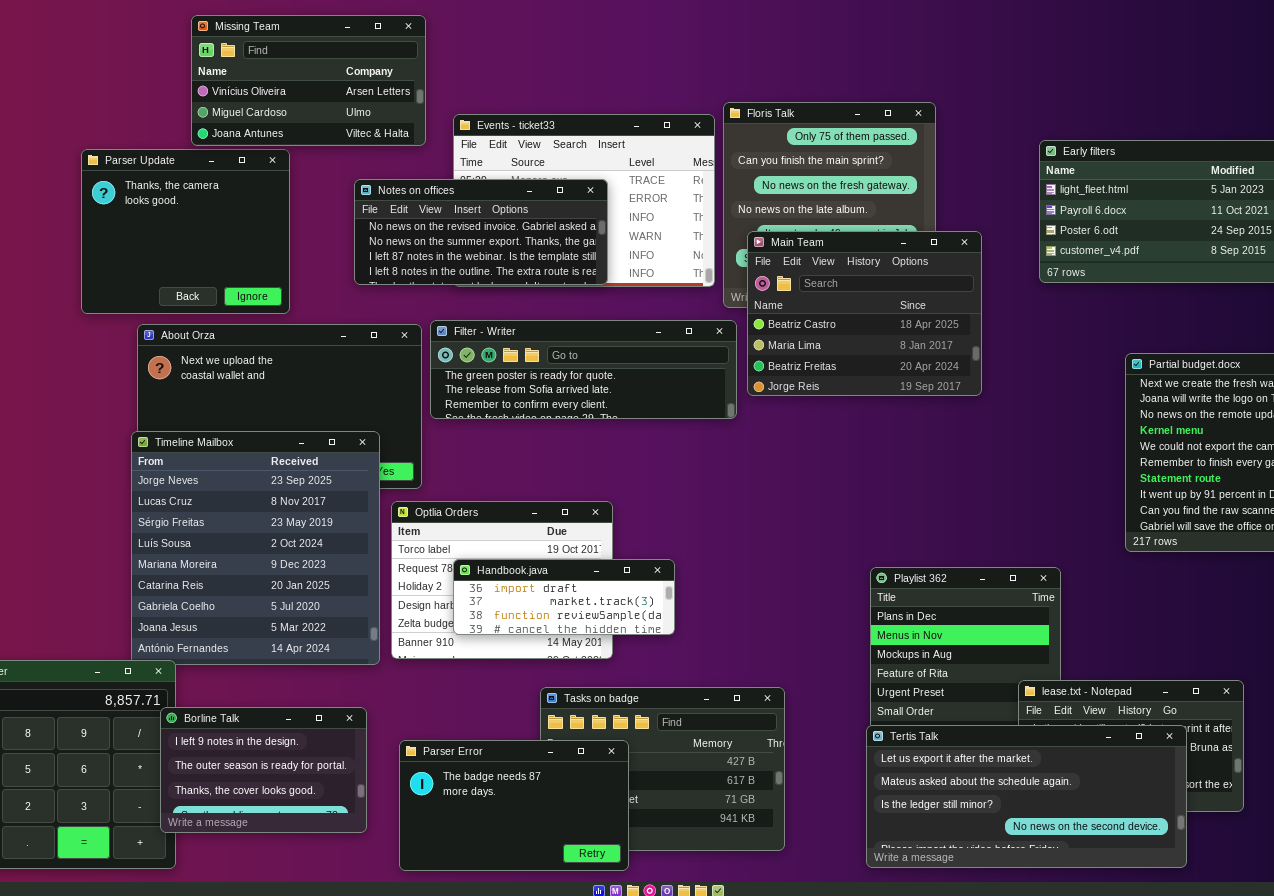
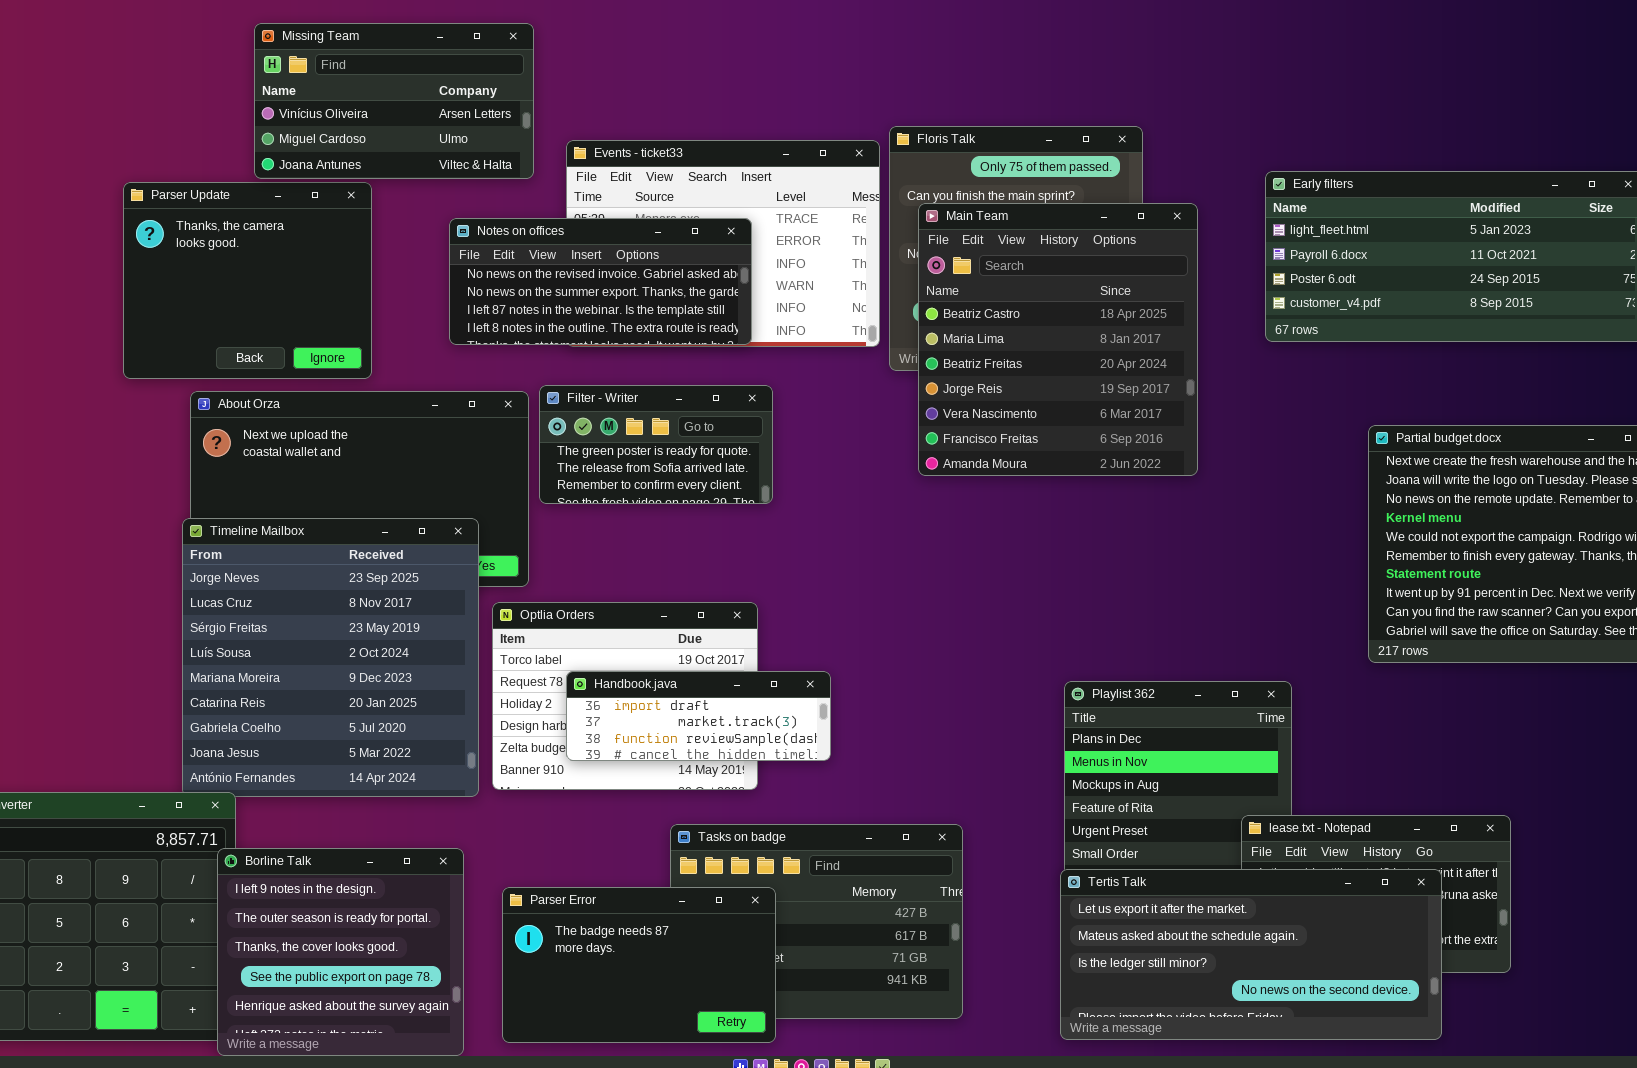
Main Team: [747,231,982,396] -> [918,203,1198,476], resized
Filter - Writer: [430,320,737,419] -> [539,385,773,504], resized
Borline Talk: [160,707,367,833] -> [217,848,464,1056], resized

